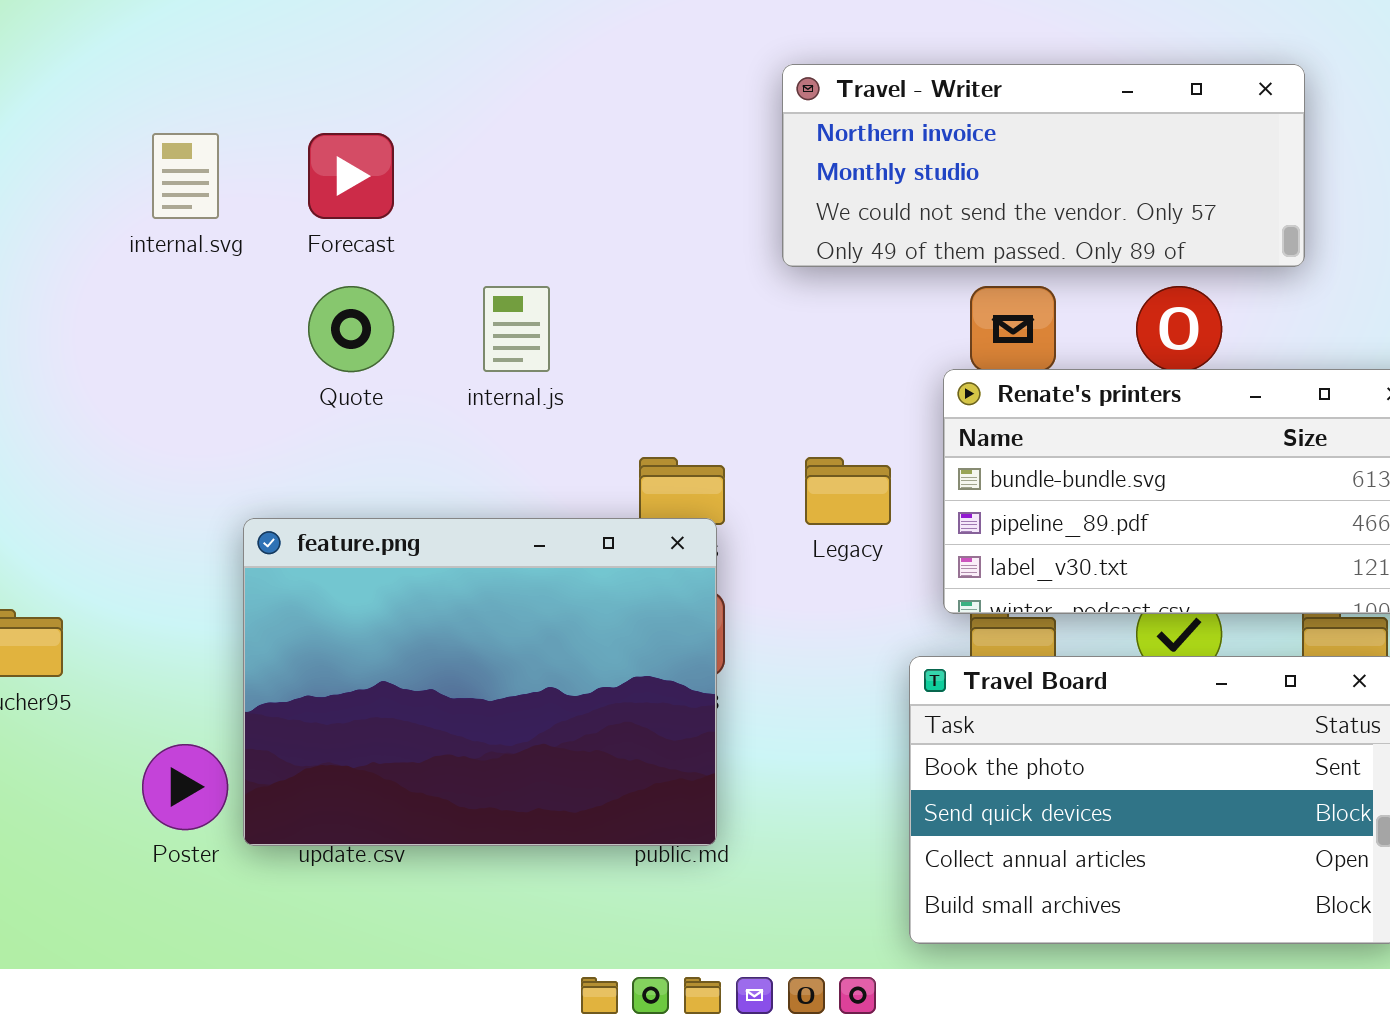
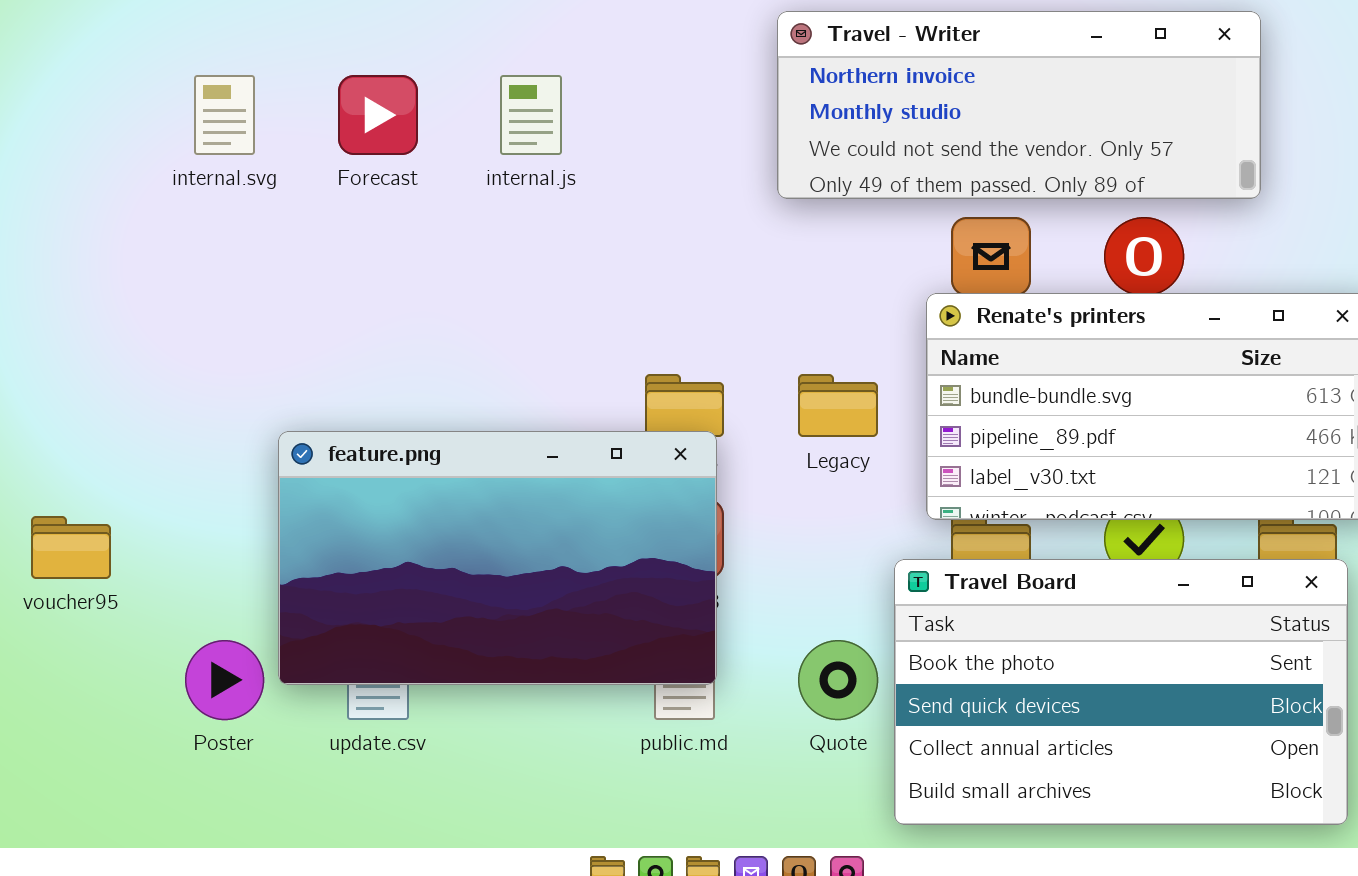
Quote: [308,286,394,372] -> [798,640,878,720], moved
internal.js: [483,286,550,372] -> [500,75,562,155], moved
feature.png: [243,518,717,846] -> [278,431,717,685], resized

